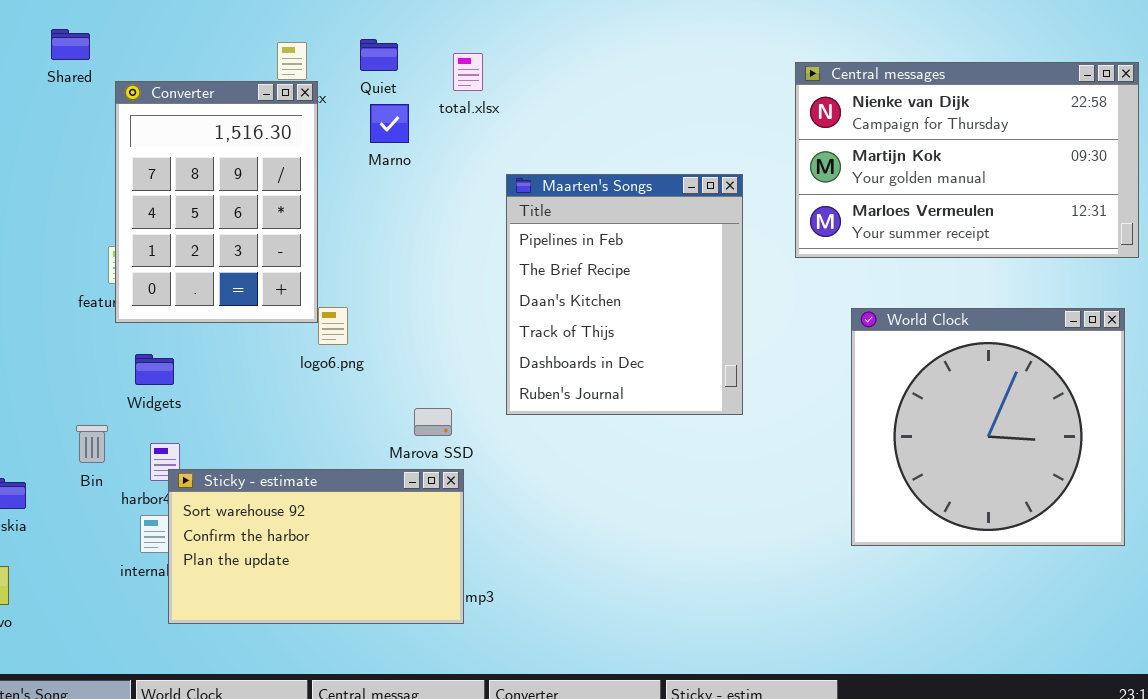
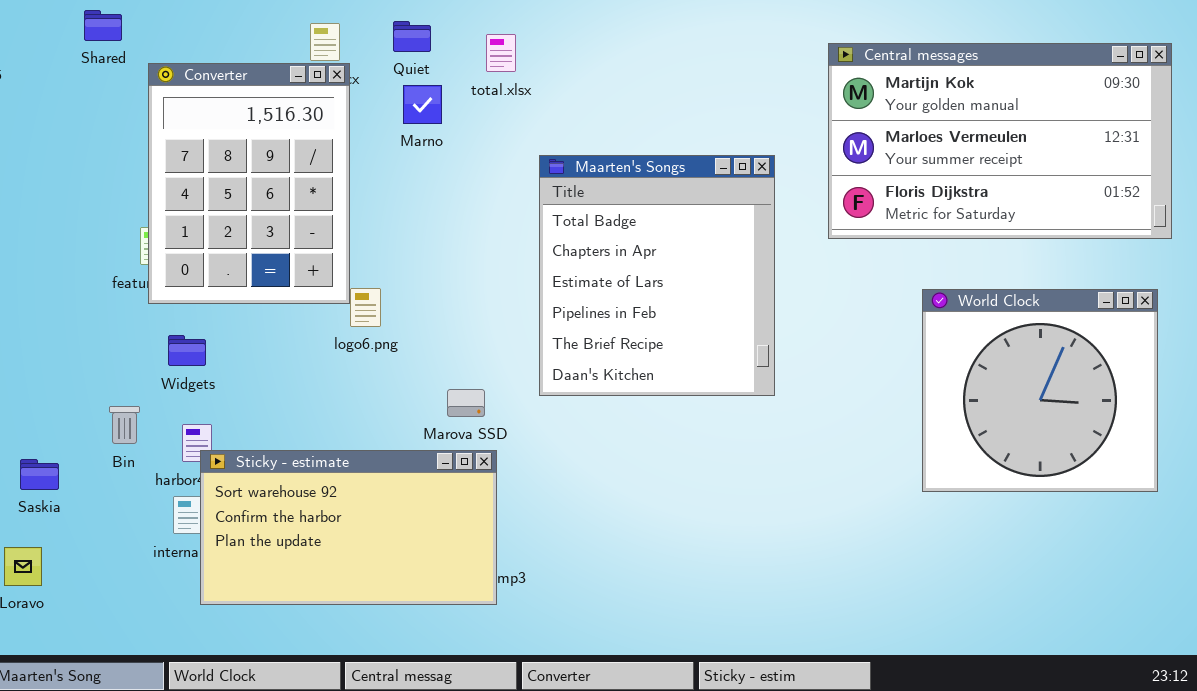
Central messages: [795,62,1139,258] -> [828,43,1172,239], scrolled down 1 row
Maarten's Songs: [506,174,743,415] -> [539,155,775,396], scrolled up 3 rows
World Clock: [851,308,1125,546] -> [922,289,1158,492], resized

